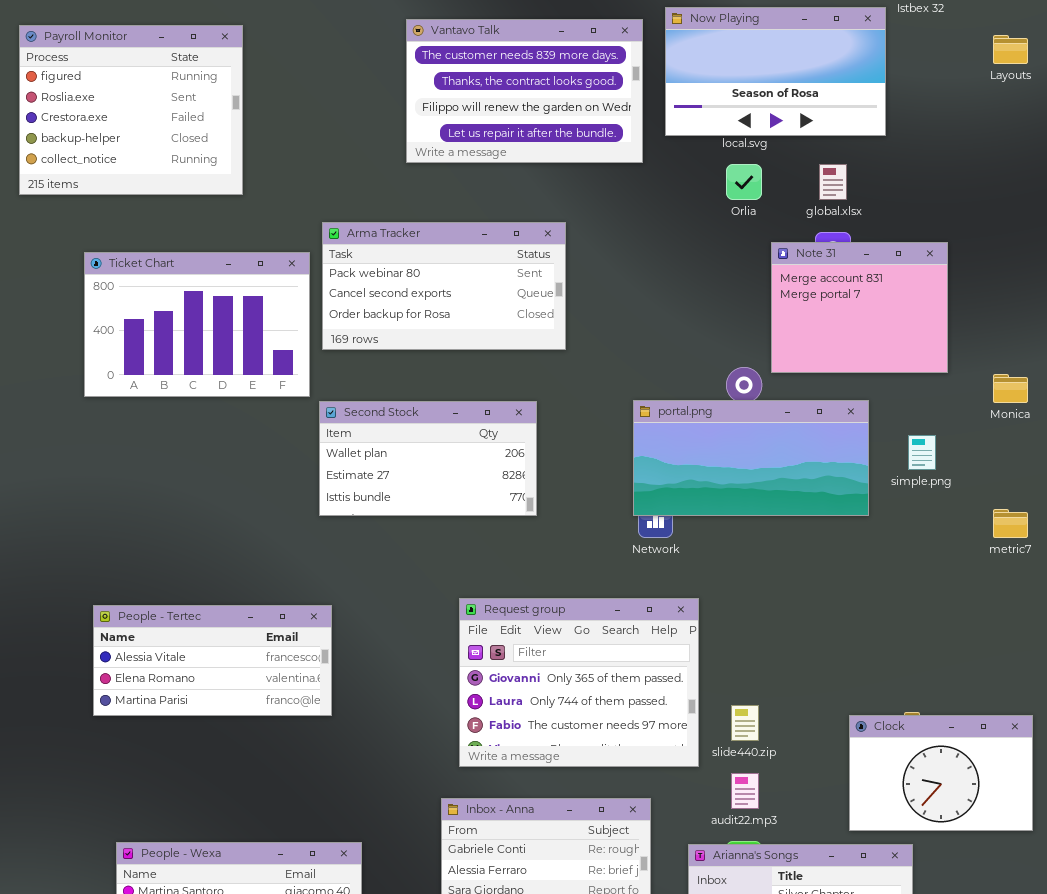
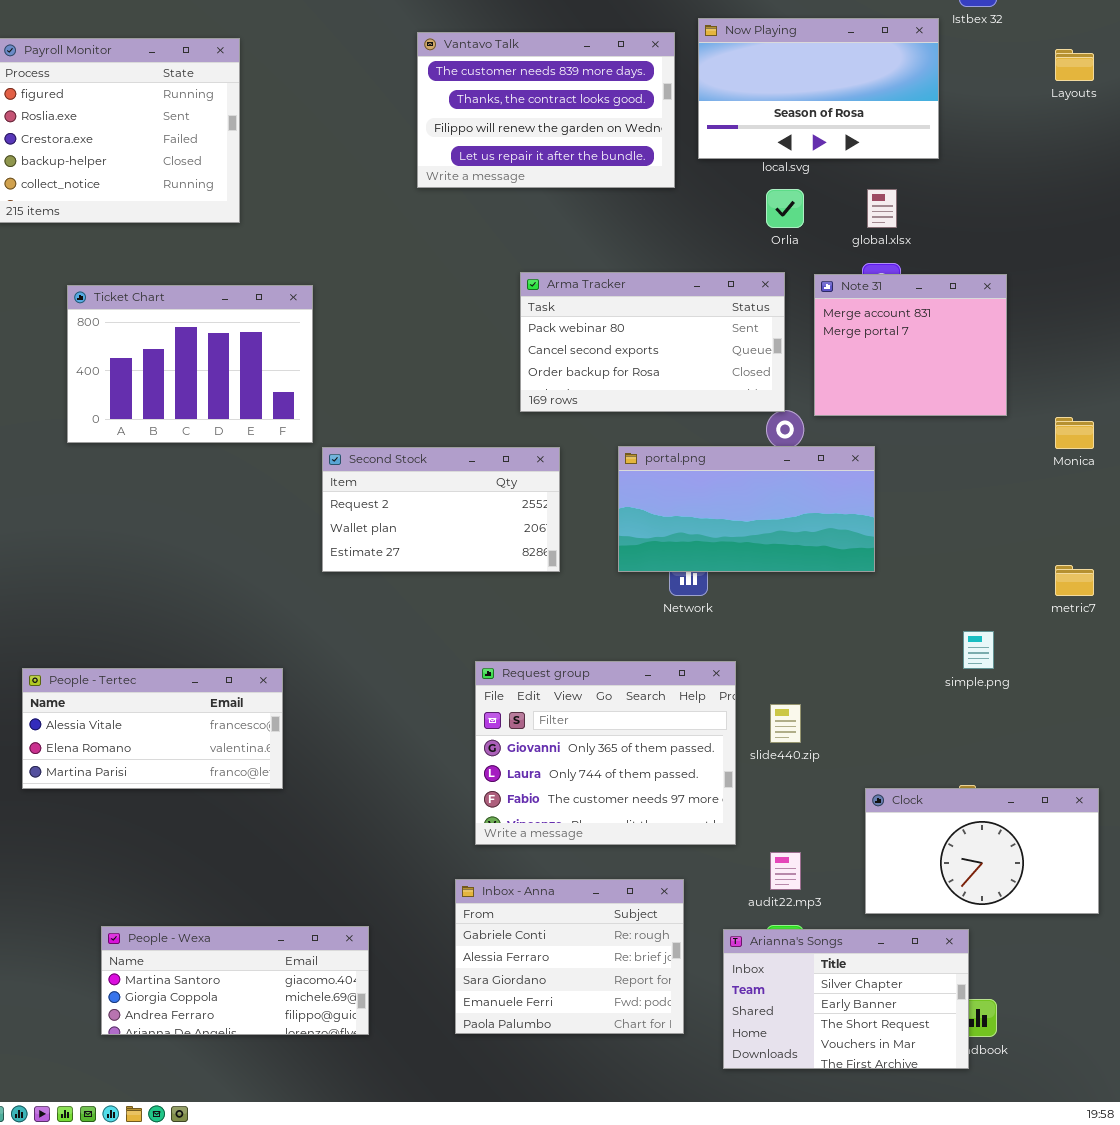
Arma Tracker: [322,222,566,350] -> [520,272,785,412], moved
portal.png: [633,400,869,516] -> [618,446,875,572], moved
Second Stock: [319,401,537,516] -> [322,447,560,572], scrolled up 1 row
simple.png: [908,435,936,470] -> [963,631,994,669], moved
People - Tertec: [93,605,332,716] -> [22,668,283,789], moved
slide440.zip: [731,705,759,741] -> [770,704,801,743], moved
Clock: [849,715,1033,831] -> [865,788,1099,914], resized

